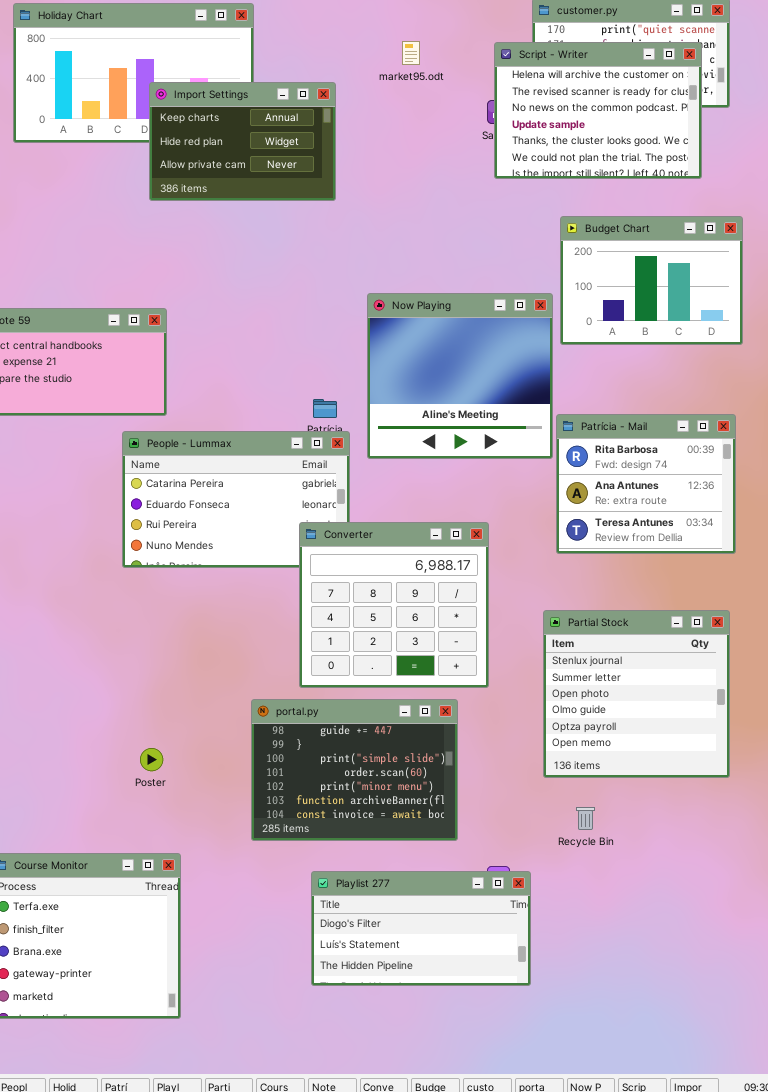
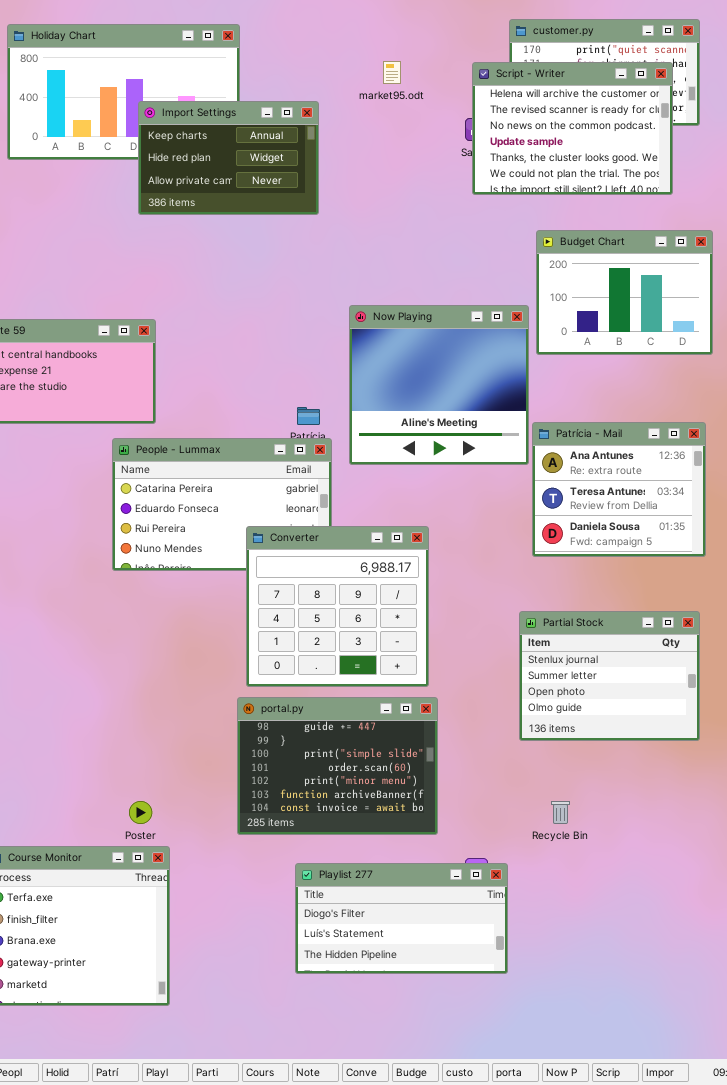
Patrícia - Mail: [556,414,736,554] -> [532,422,706,557], scrolled down 1 row
Converter: [299,522,489,688] -> [246,526,429,687], moved
Partial Stock: [543,610,730,778] -> [519,611,700,741], resized
Poster: [140,748,163,771] -> [129,801,152,824], moved

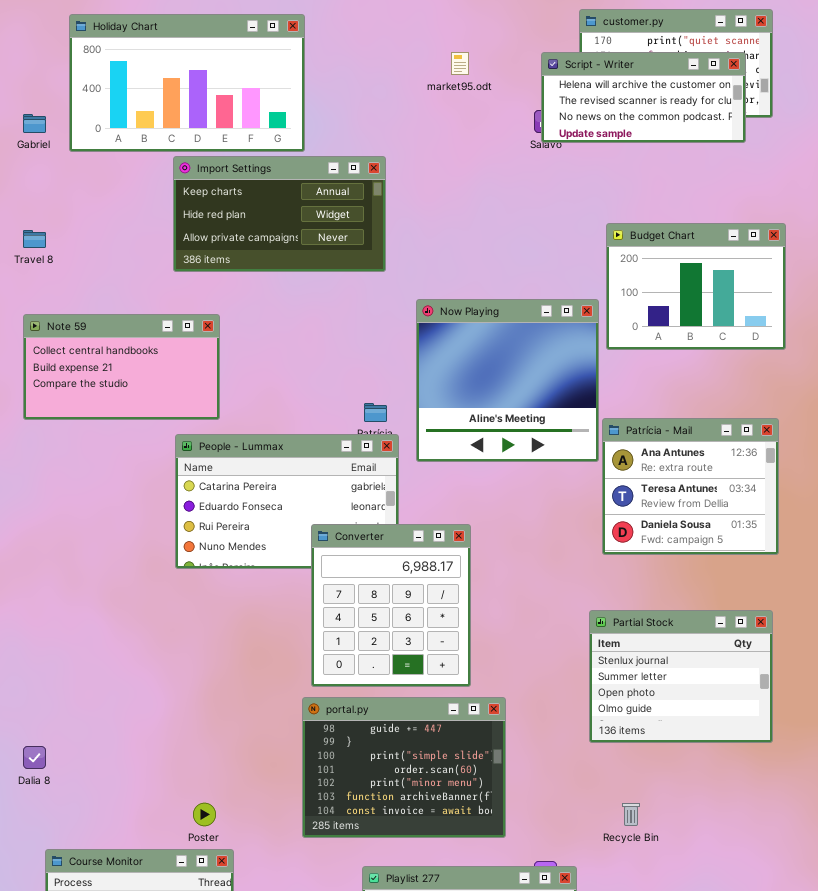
Script - Writer: [472,62,673,195] -> [541,52,746,143], resized
Import Settings: [138,101,319,215] -> [173,156,386,272], moved, resized
Converter: [246,526,429,687] -> [311,524,471,687], resized

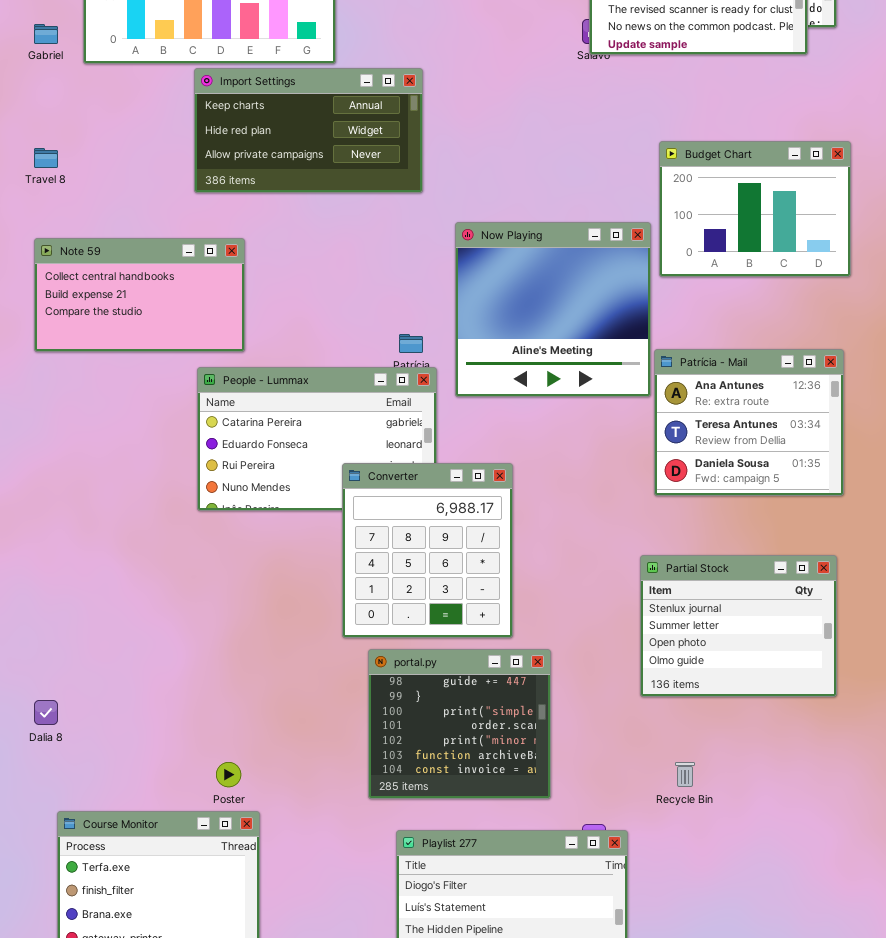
portal.py: [302,697,506,838] -> [368,649,551,799], resized

